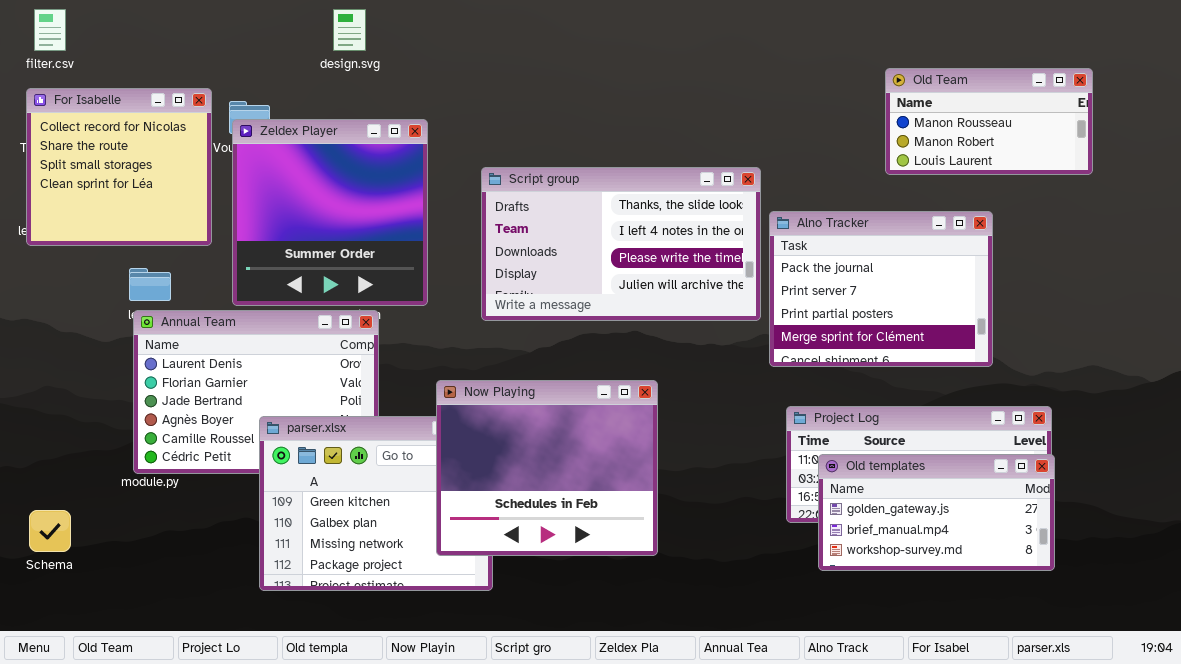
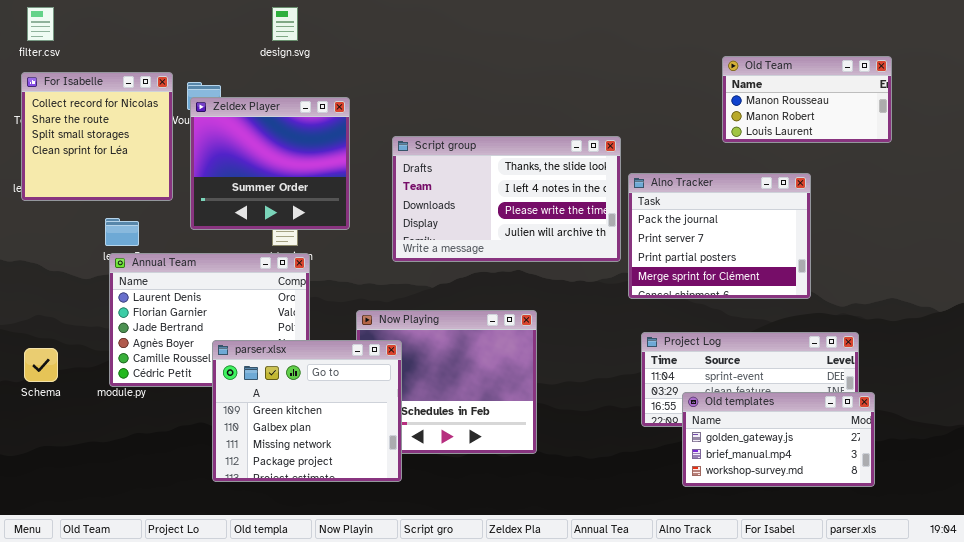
Zeldex Player: [232,119,428,306] -> [190,97,350,230], resized
parser.xlsx: [259,416,493,591] -> [212,340,402,482], raised
Old templates: [818,454,1055,571] -> [682,392,875,487], moved
Schema: [29,510,71,552] -> [24,348,58,382], moved

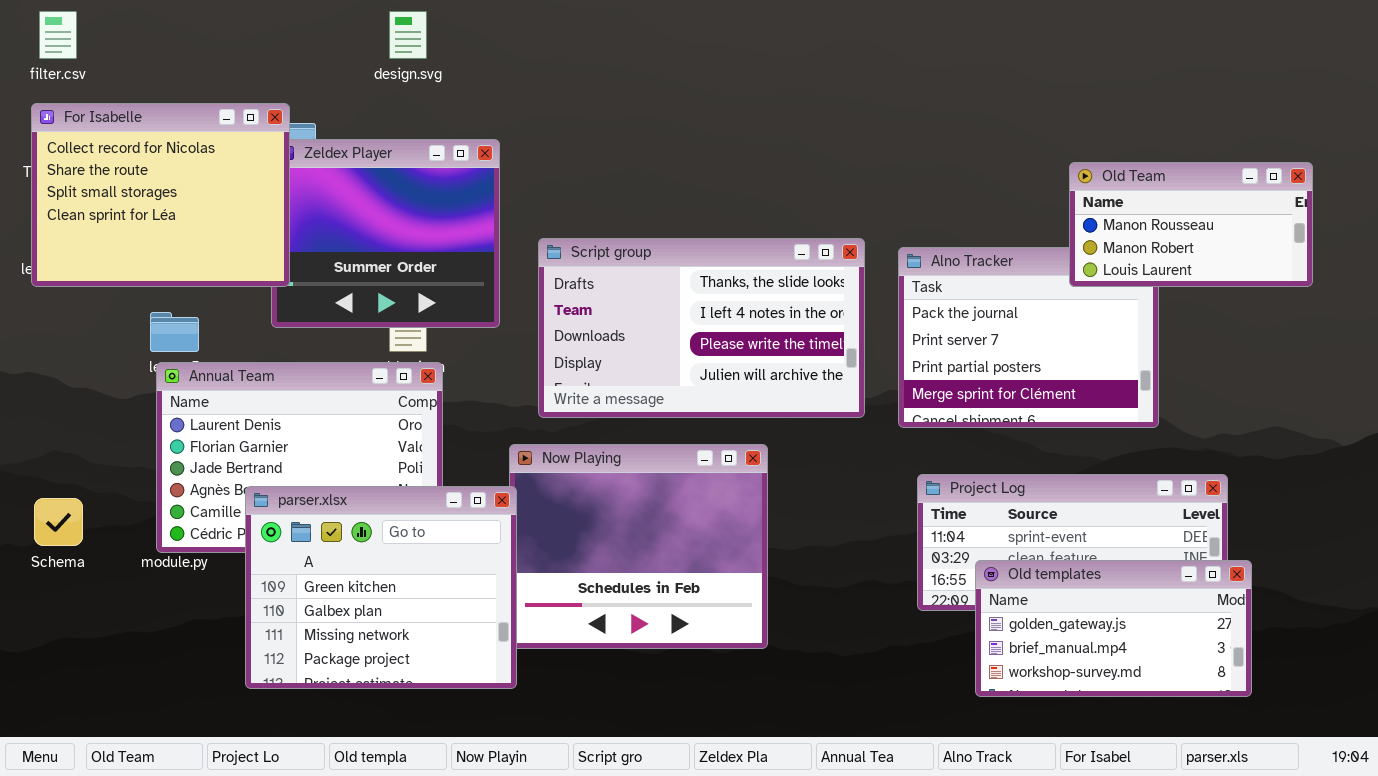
Old Team: [722,56,892,143] -> [1069,162,1313,287], moved
For Isabelle: [21,72,173,201] -> [31,103,290,287], resized
Script group: [392,136,621,262] -> [538,238,865,418], moved
parser.xlsx: [212,340,402,482] -> [245,486,517,689], moved

